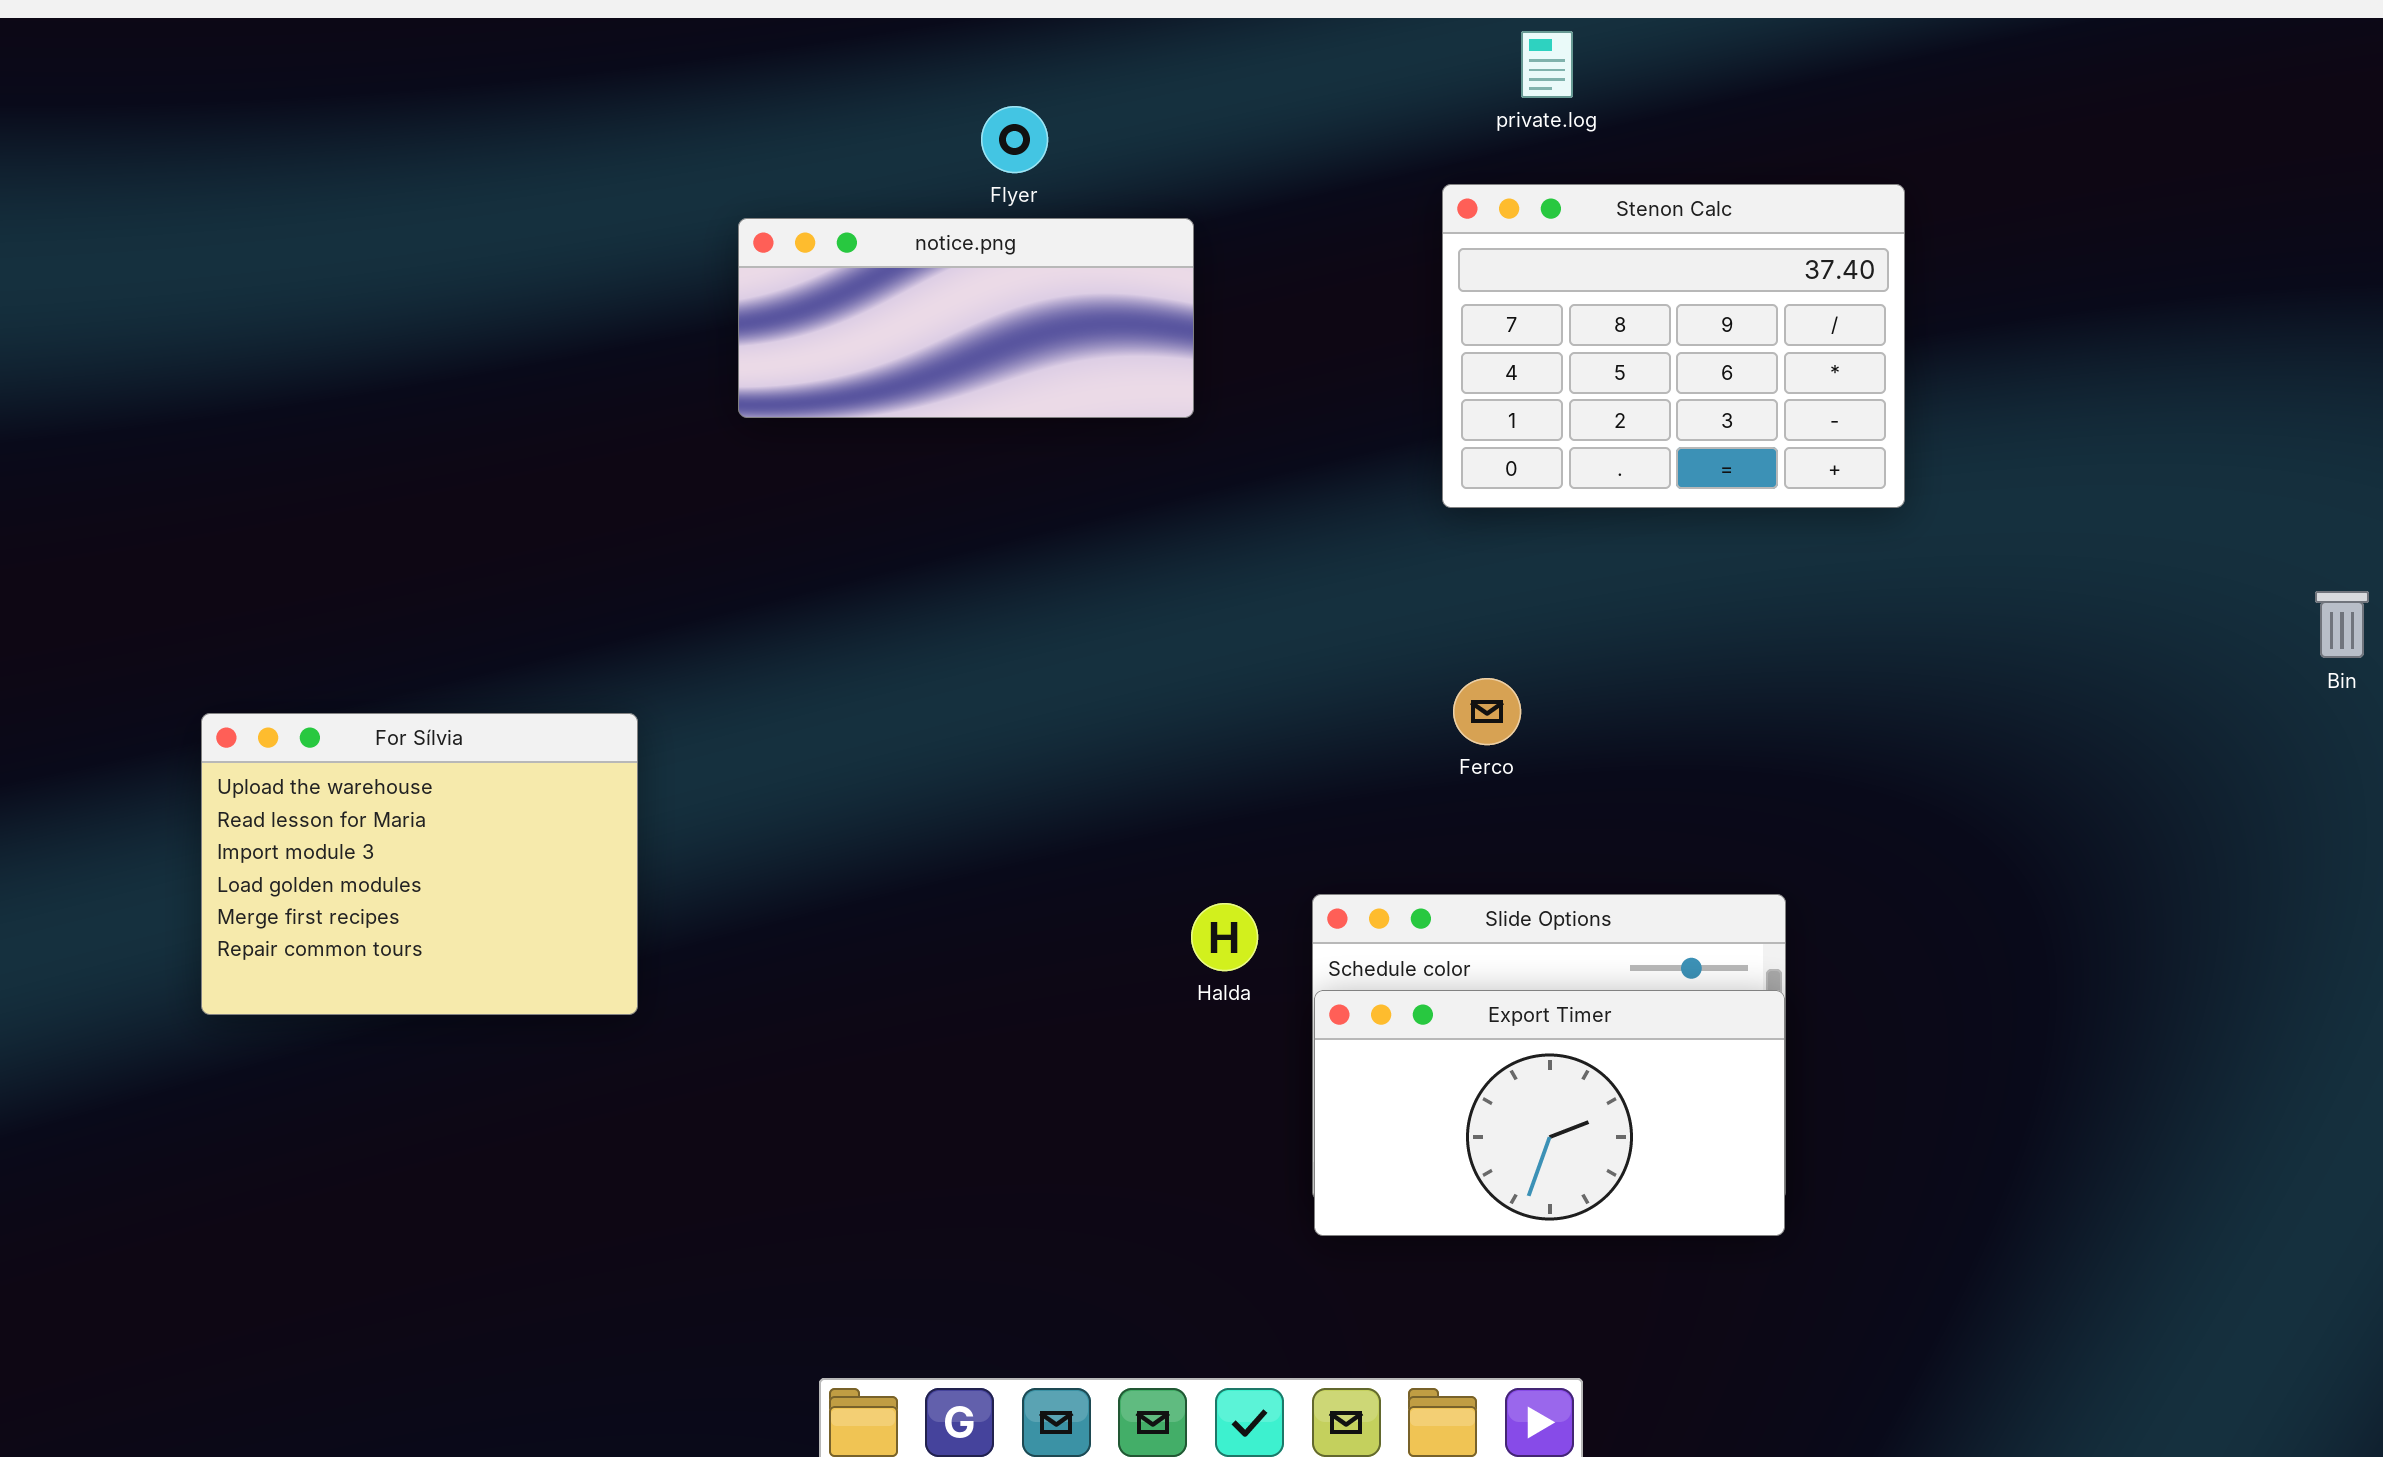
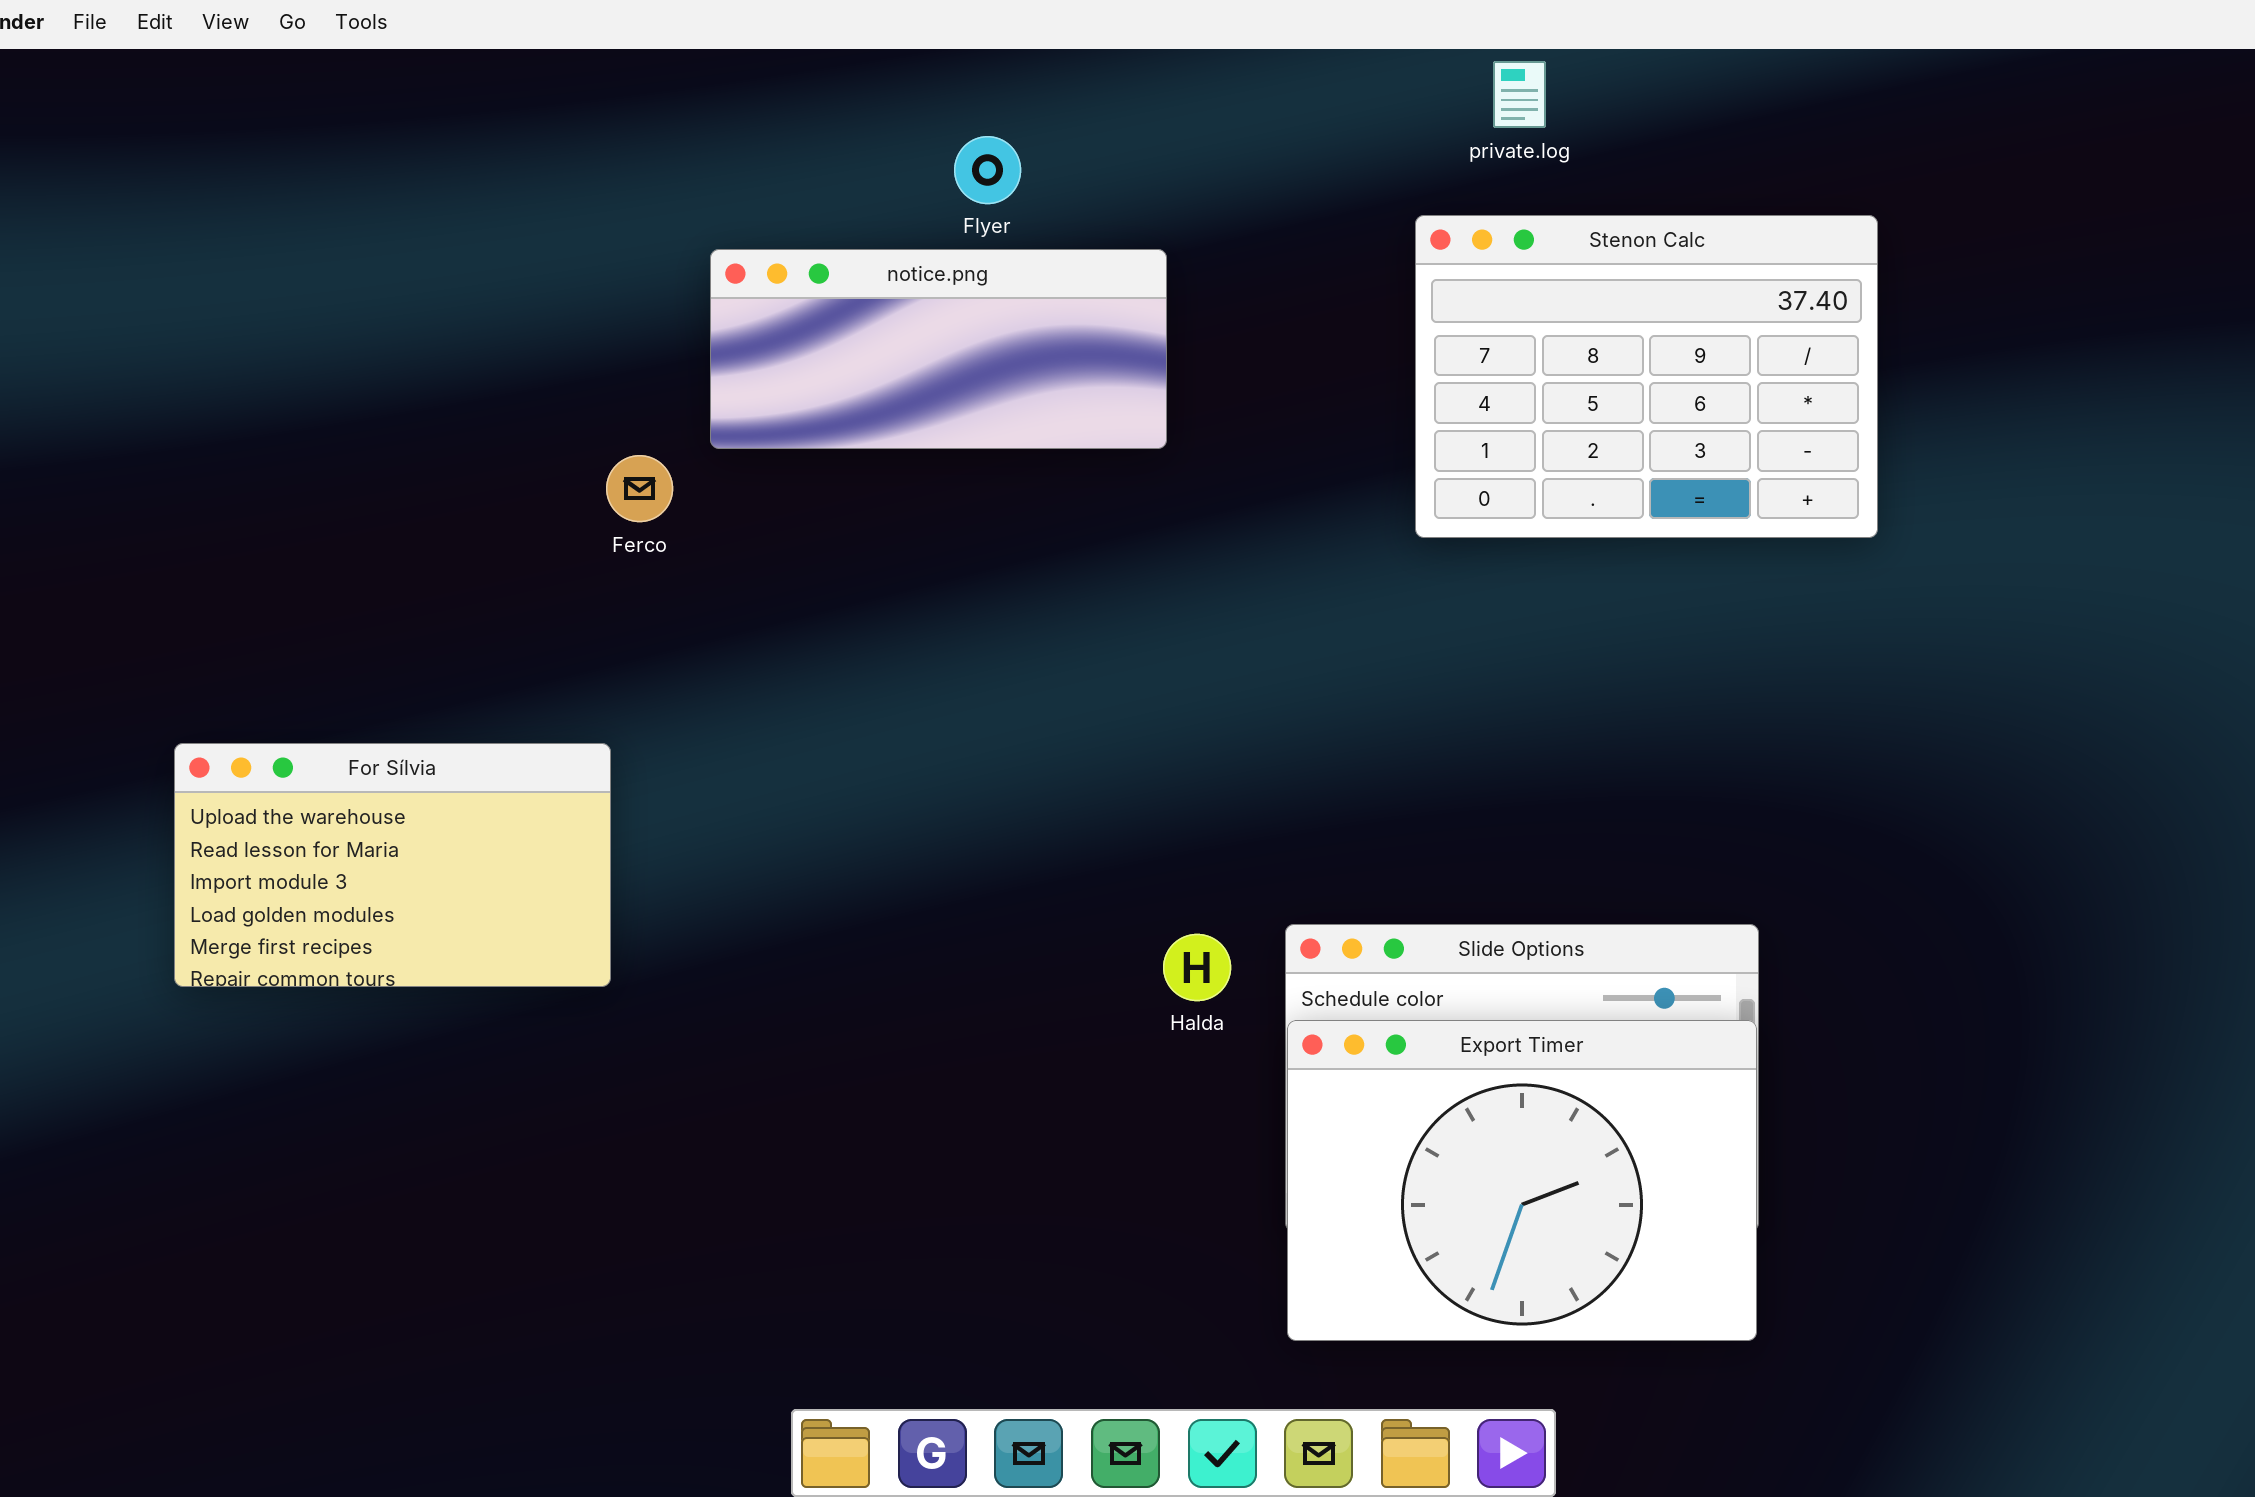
Ferco: [1453,678,1521,745] -> [606,455,673,522], moved
For Sílvia: [201,713,638,1015] -> [174,743,611,987], resized
Export Timer: [1314,990,1785,1236] -> [1287,1020,1757,1341], resized

